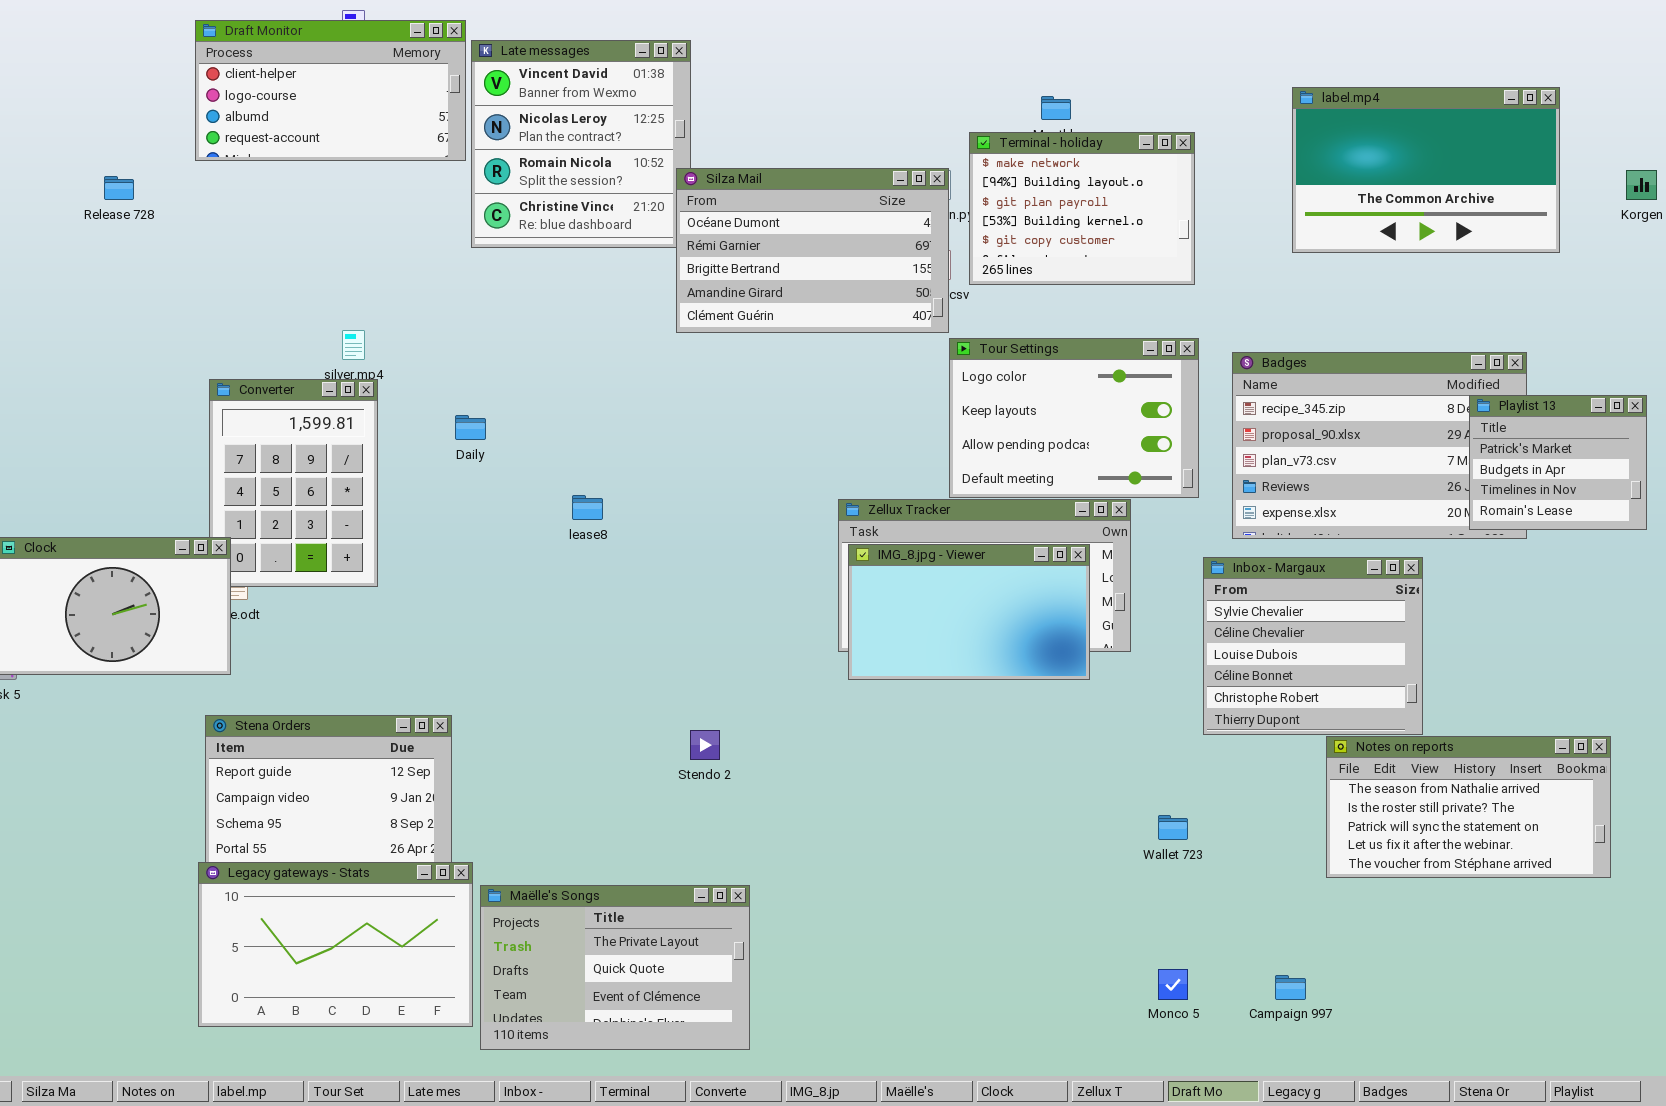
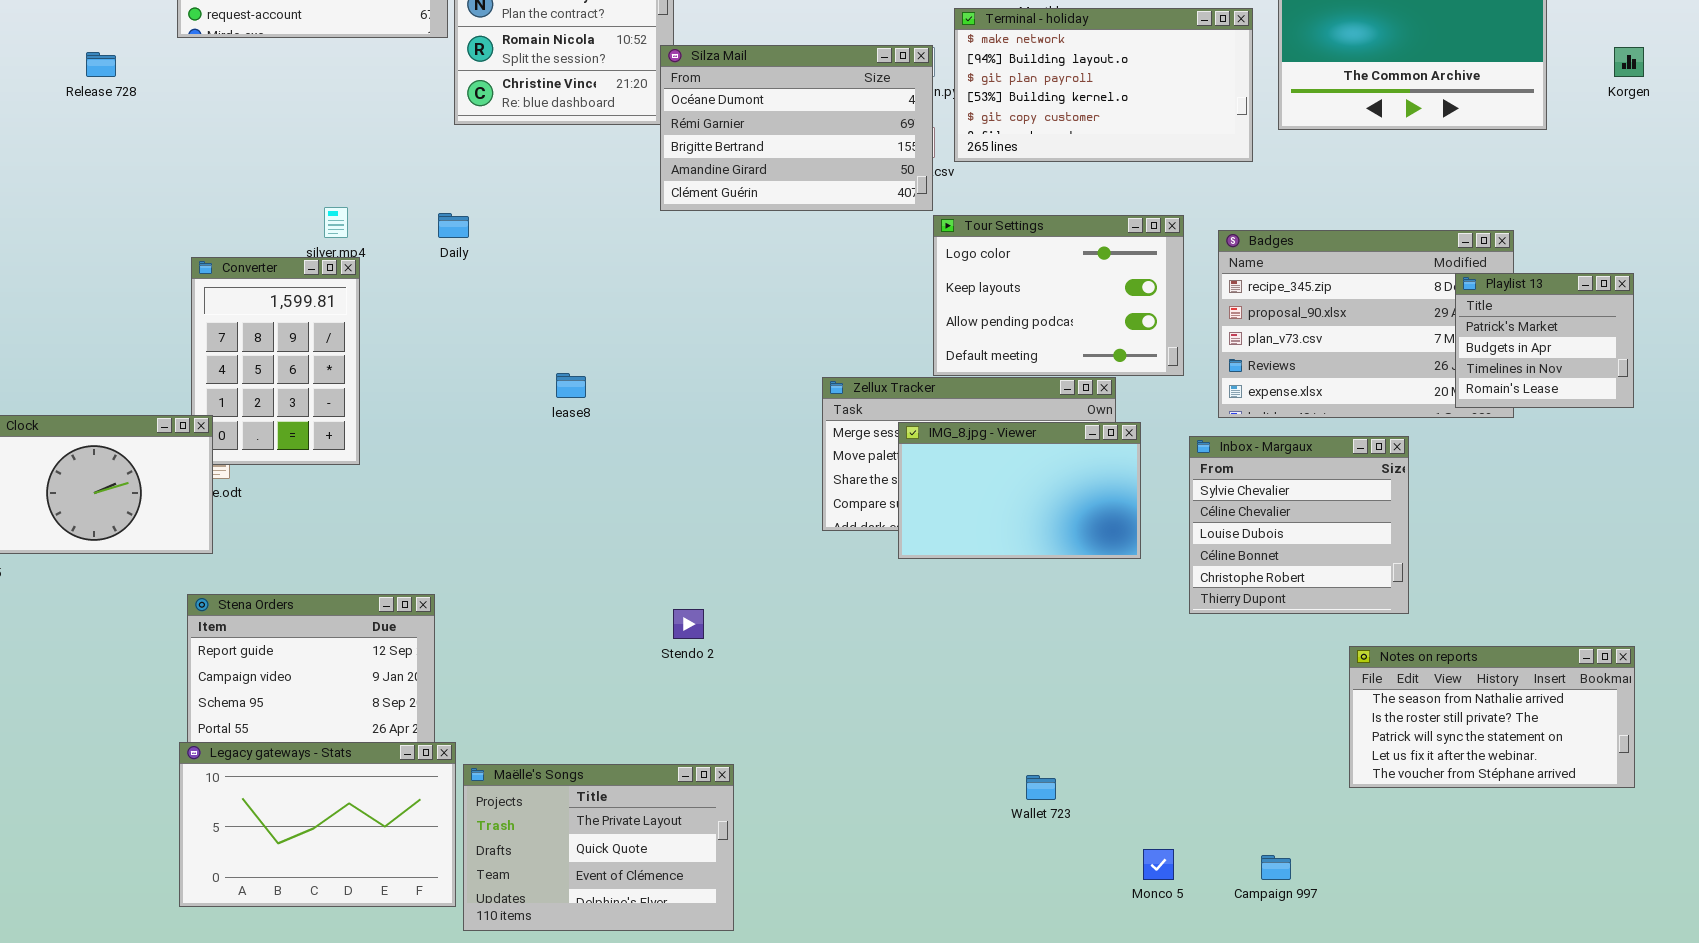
Terminal - holiday: [969,132,1195,285] -> [954,8,1253,162], resized
Daily: [455,415,486,440] -> [438,213,469,238], moved
IMG_8.jpg - Viewer: [848,544,1090,680] -> [898,422,1141,559], moved
Notes on reports: [1326,736,1611,878] -> [1349,646,1635,788], moved
Wallet 723: [1158,815,1188,840] -> [1026,775,1056,800], moved

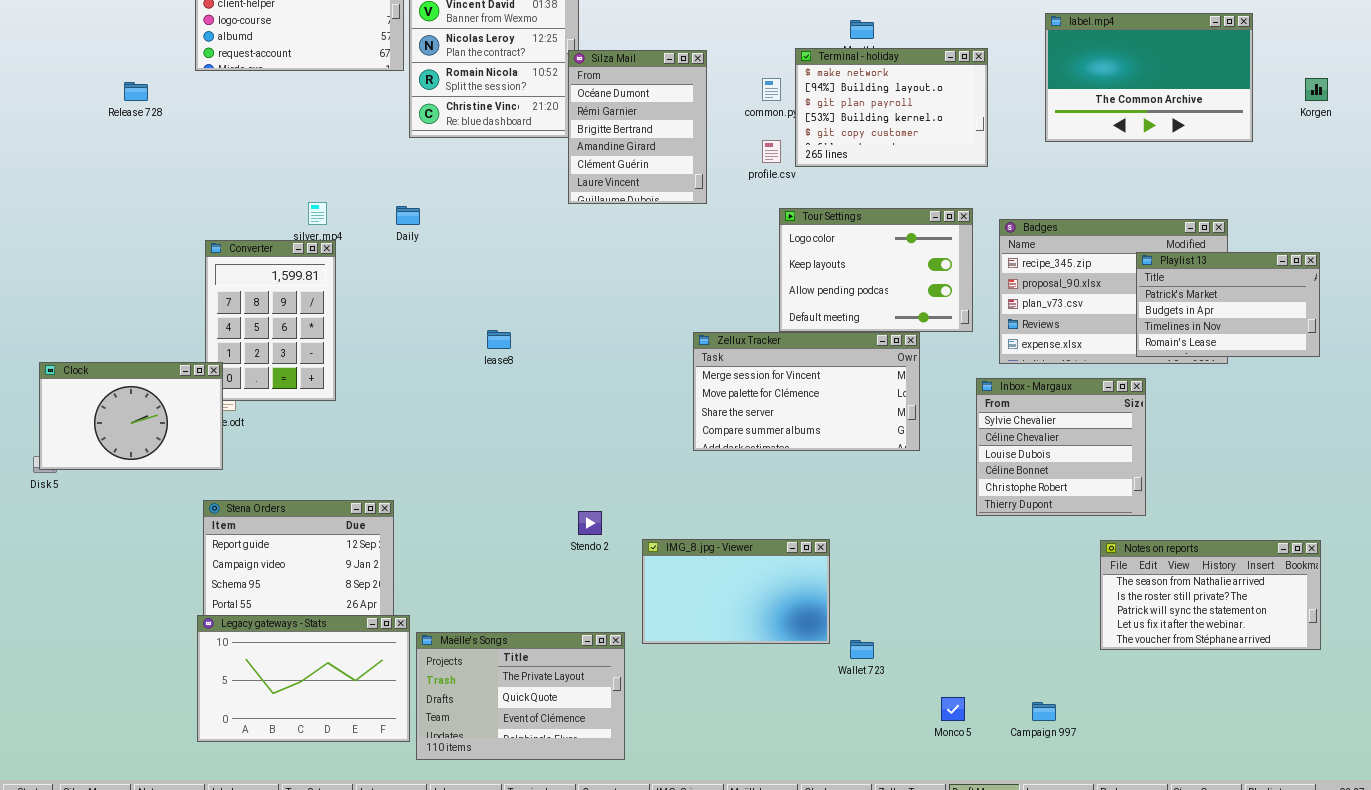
Terminal - holiday: [954,8,1253,162] -> [795,48,988,167], resized
Silza Mail: [660,45,933,211] -> [568,50,707,204], resized
Playlist 13: [1455,273,1634,408] -> [1136,252,1320,357], resized
IMG_8.jpg - Viewer: [898,422,1141,559] -> [642,539,830,644], moved

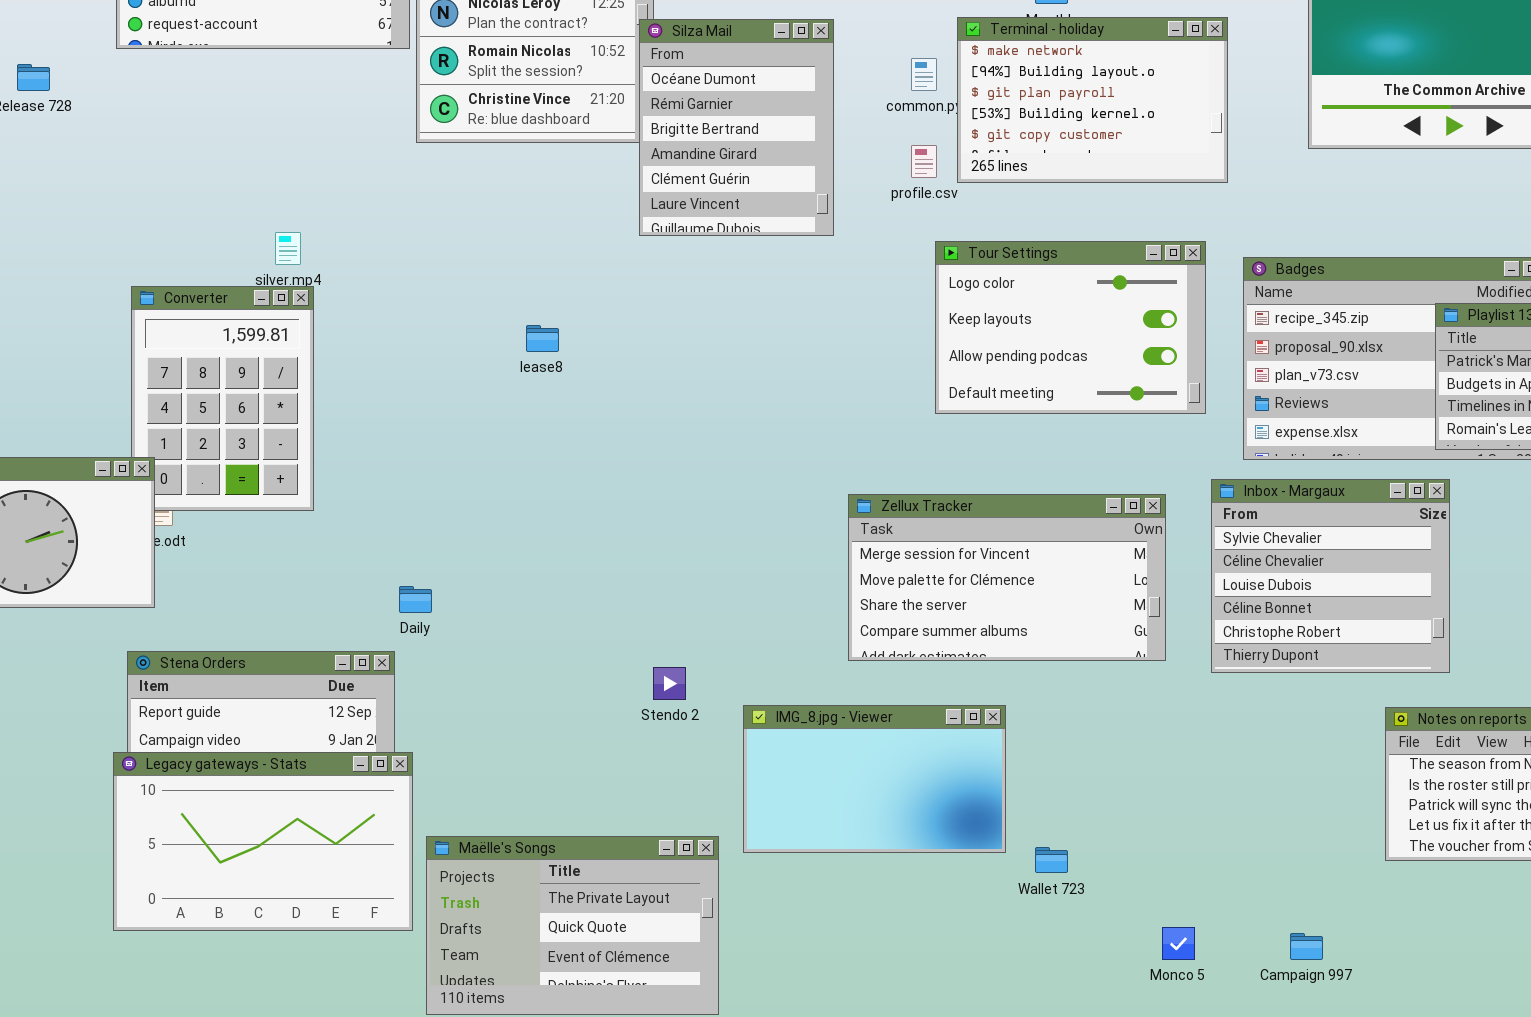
Daily: [396,206,420,225] -> [399,586,432,613], moved
lease8: [487,330,511,349] -> [526,325,559,352], moved
Zellux Tracker: [693,332,920,451] -> [848,494,1166,661], moved
Legacy gateways - Stats: [197,615,410,742] -> [113,752,413,931], moved

